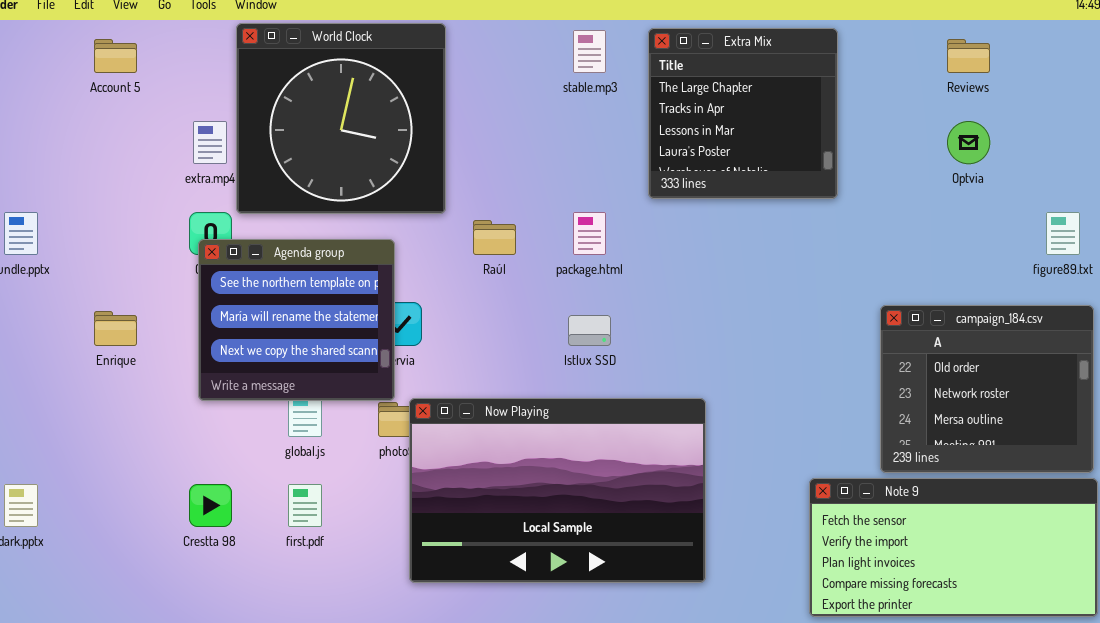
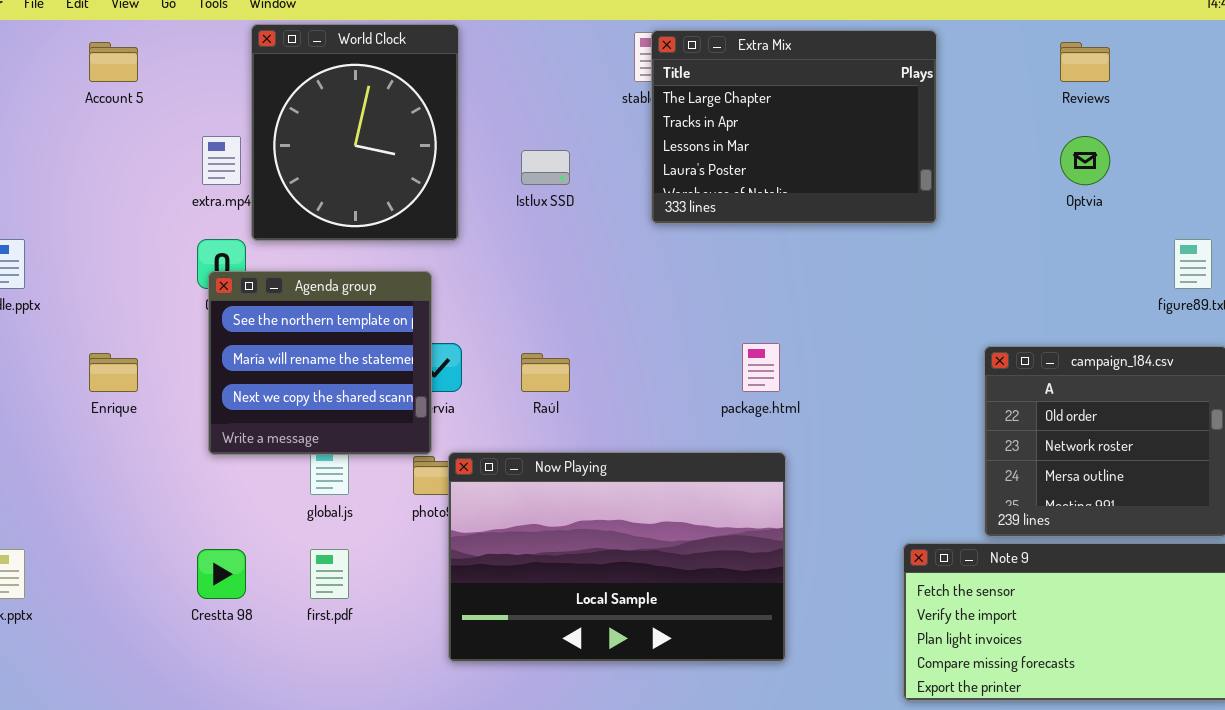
World Clock: [236,23,446,214] -> [251,24,459,241], resized
Extra Mix: [648,28,838,199] -> [651,30,937,224], resized
package.html: [573,212,606,255] -> [742,343,780,392], moved
Raúl: [473,220,516,255] -> [521,353,570,392], moved
Istlux SSD: [568,315,611,346] -> [521,150,570,185], moved

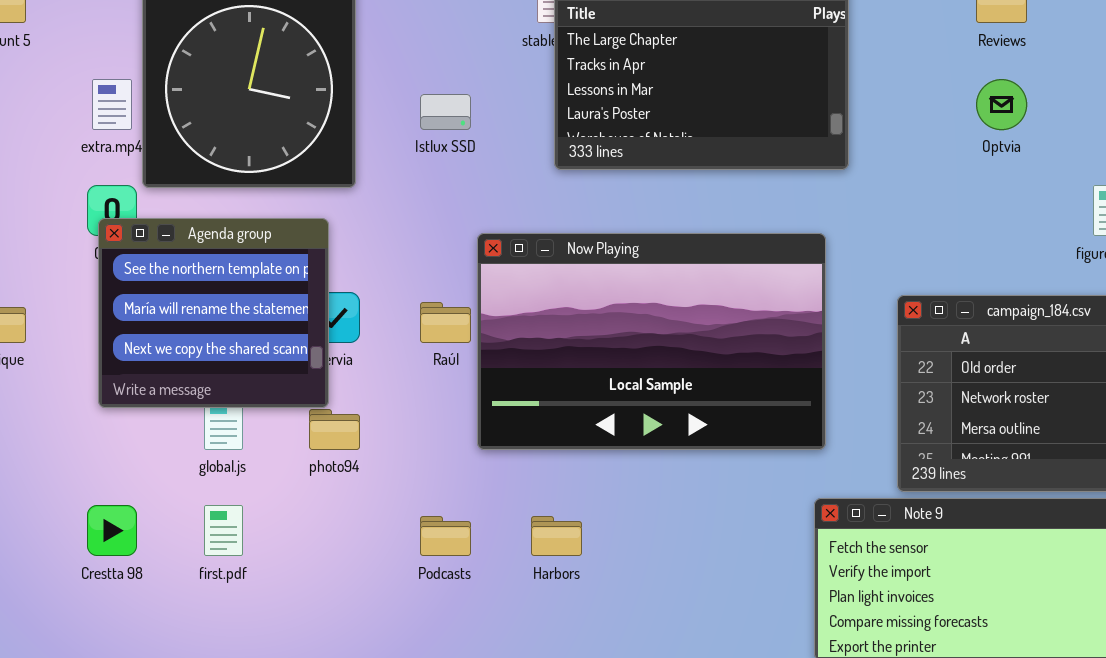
Now Playing: [448,452,786,662] -> [477,233,826,450], moved

